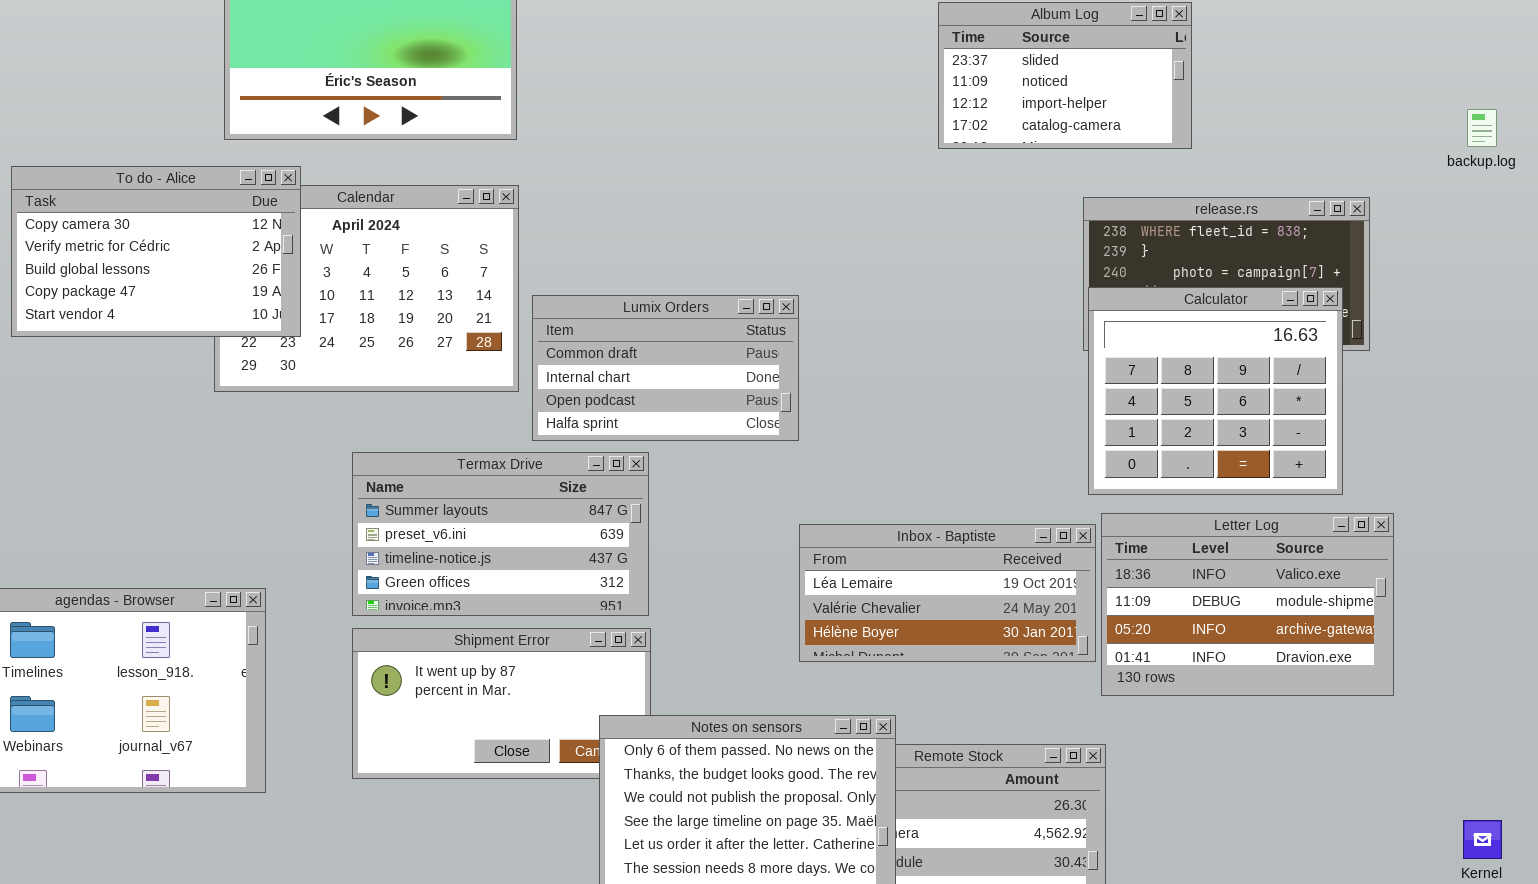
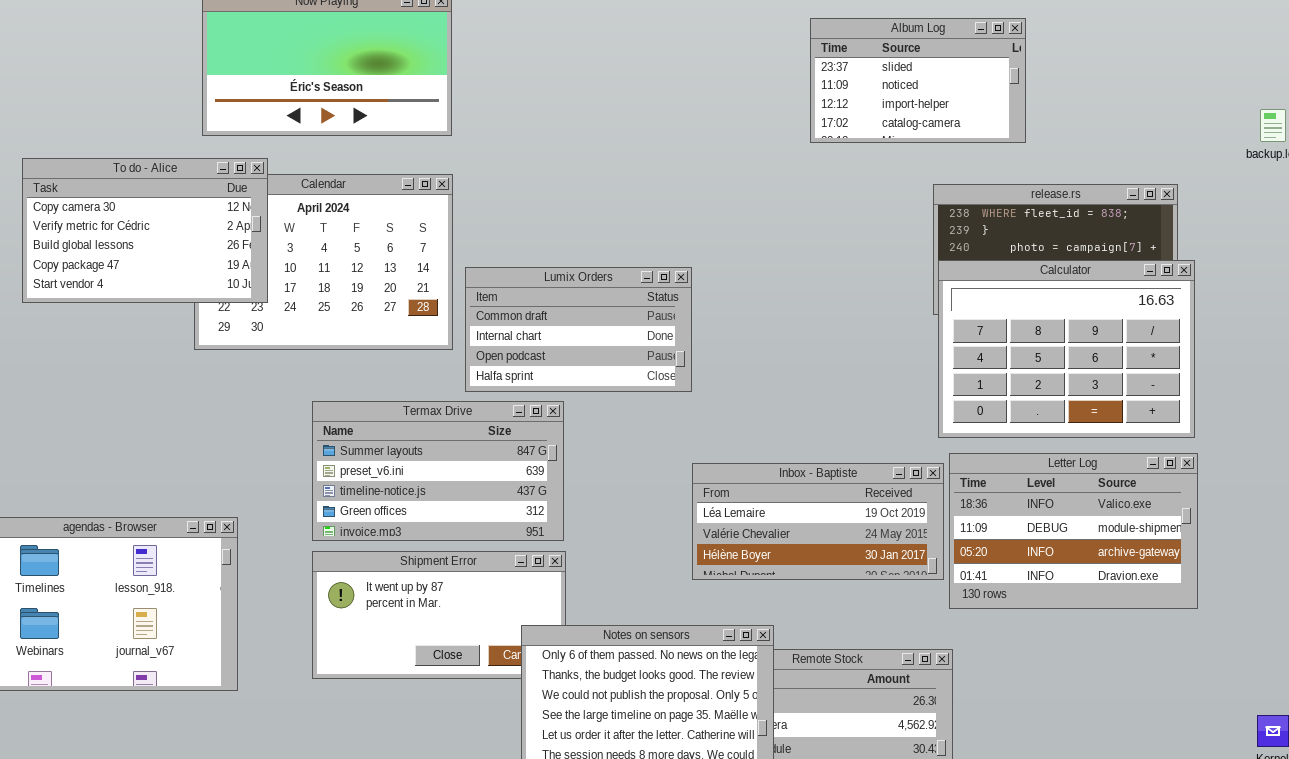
Calculator: [1088,287,1343,495] -> [938,260,1195,438], resized

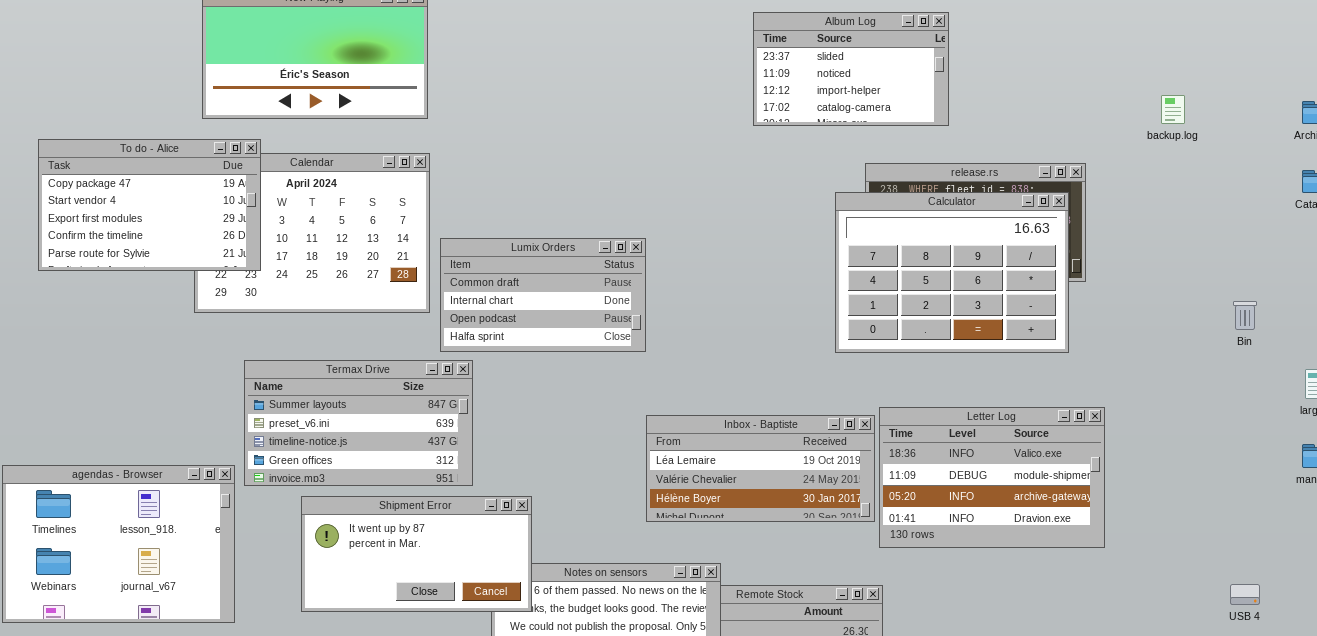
To do - Alice: [22,158,268,303] -> [38,139,261,271], scrolled down 3 rows
Calculator: [938,260,1195,438] -> [835,192,1069,353], moved
Termax Drive: [312,401,564,541] -> [244,360,473,486], moved
Shipment Error: [312,551,566,679] -> [301,496,532,612], raised

